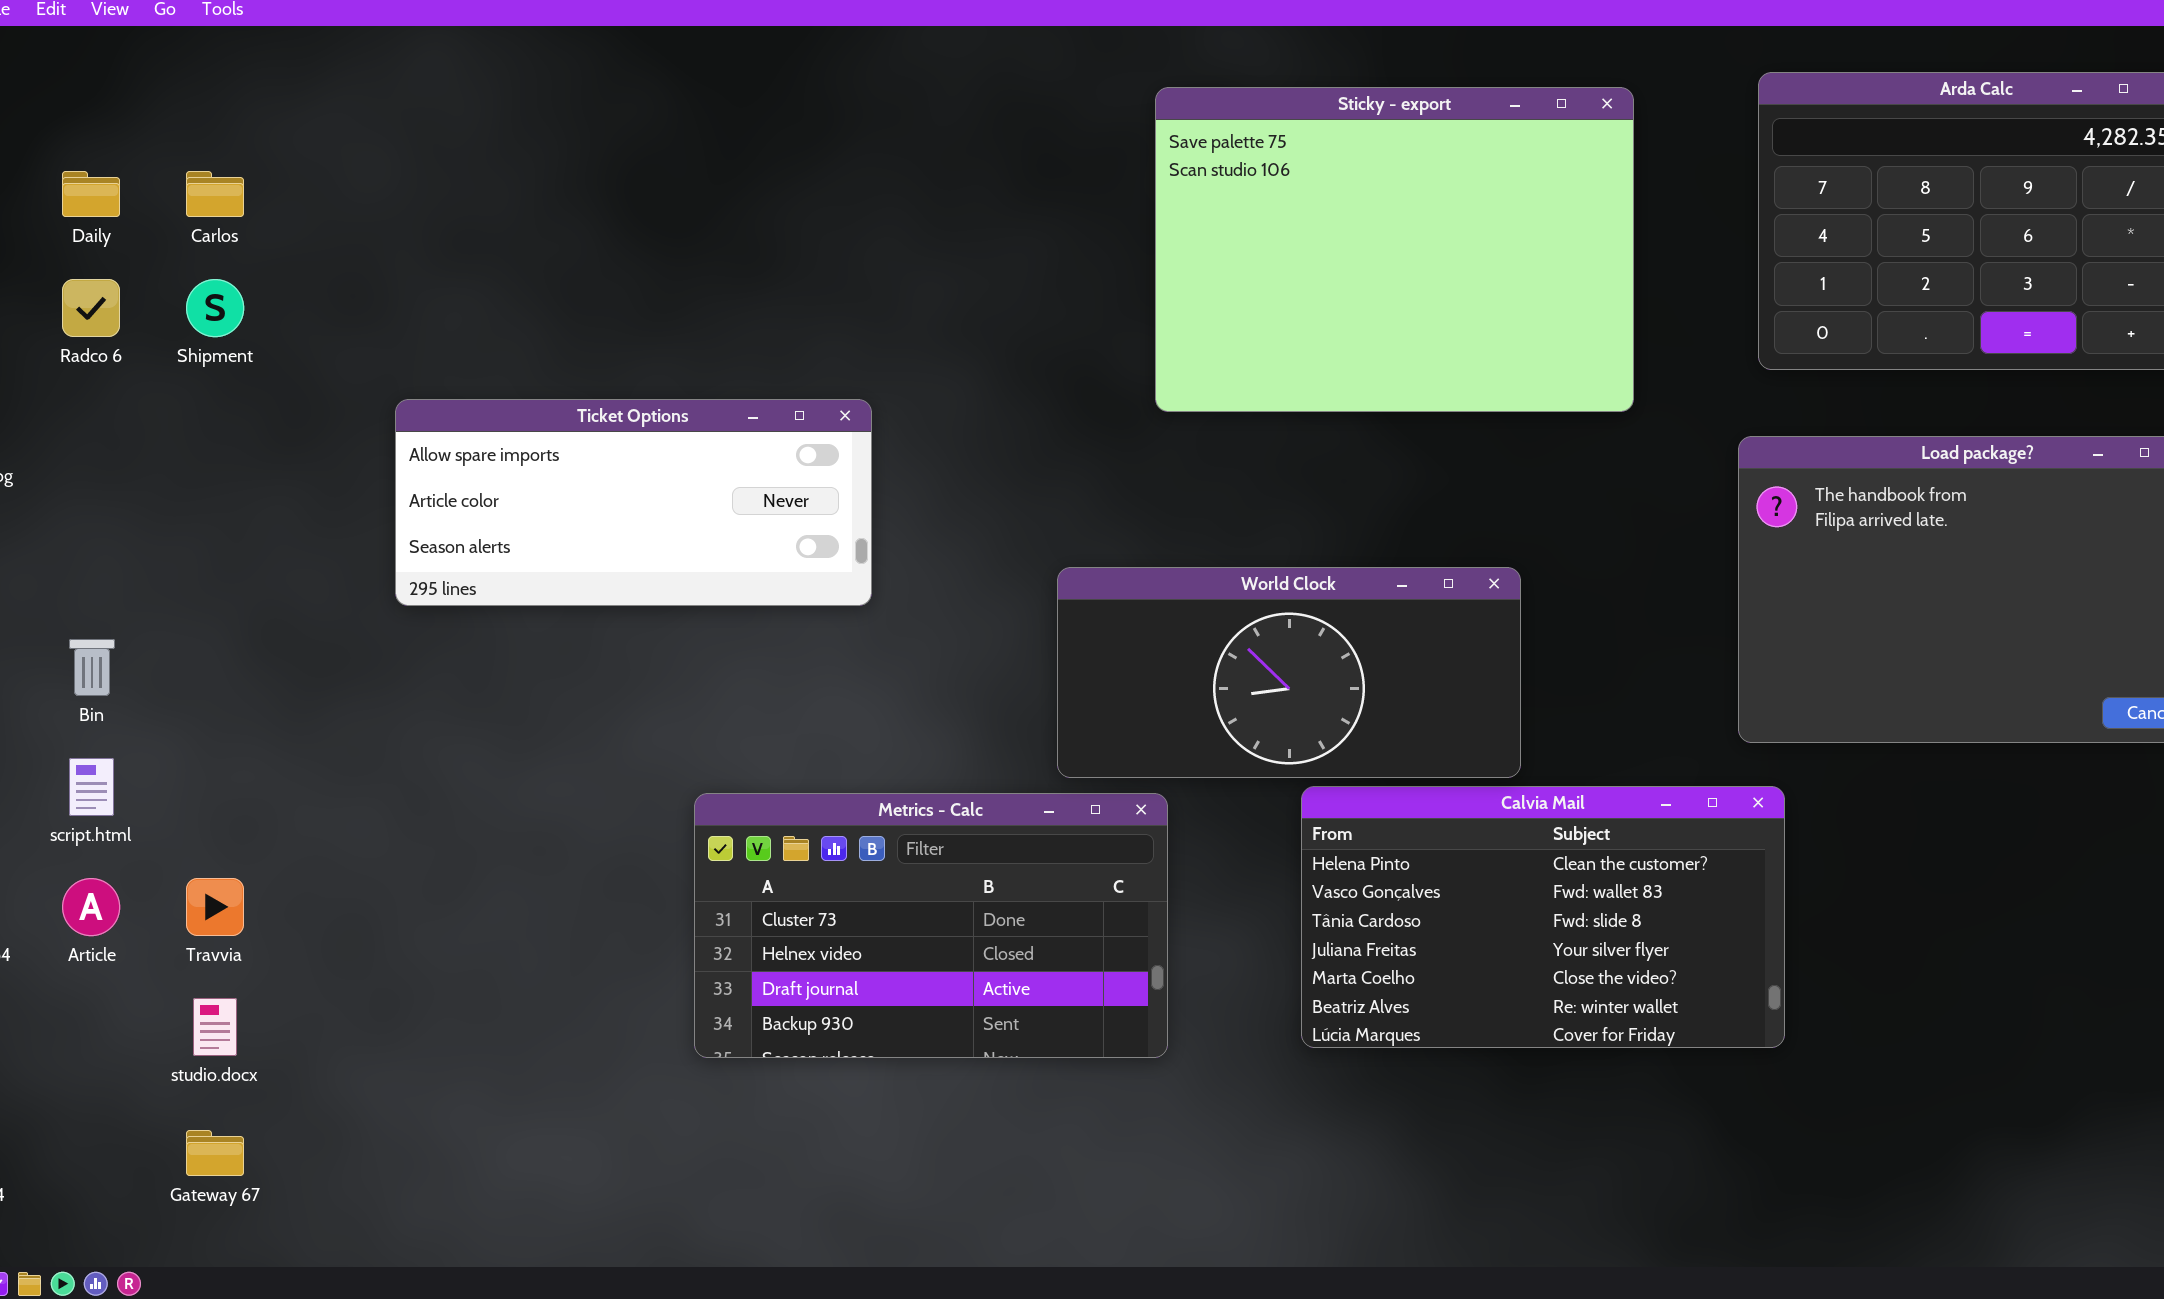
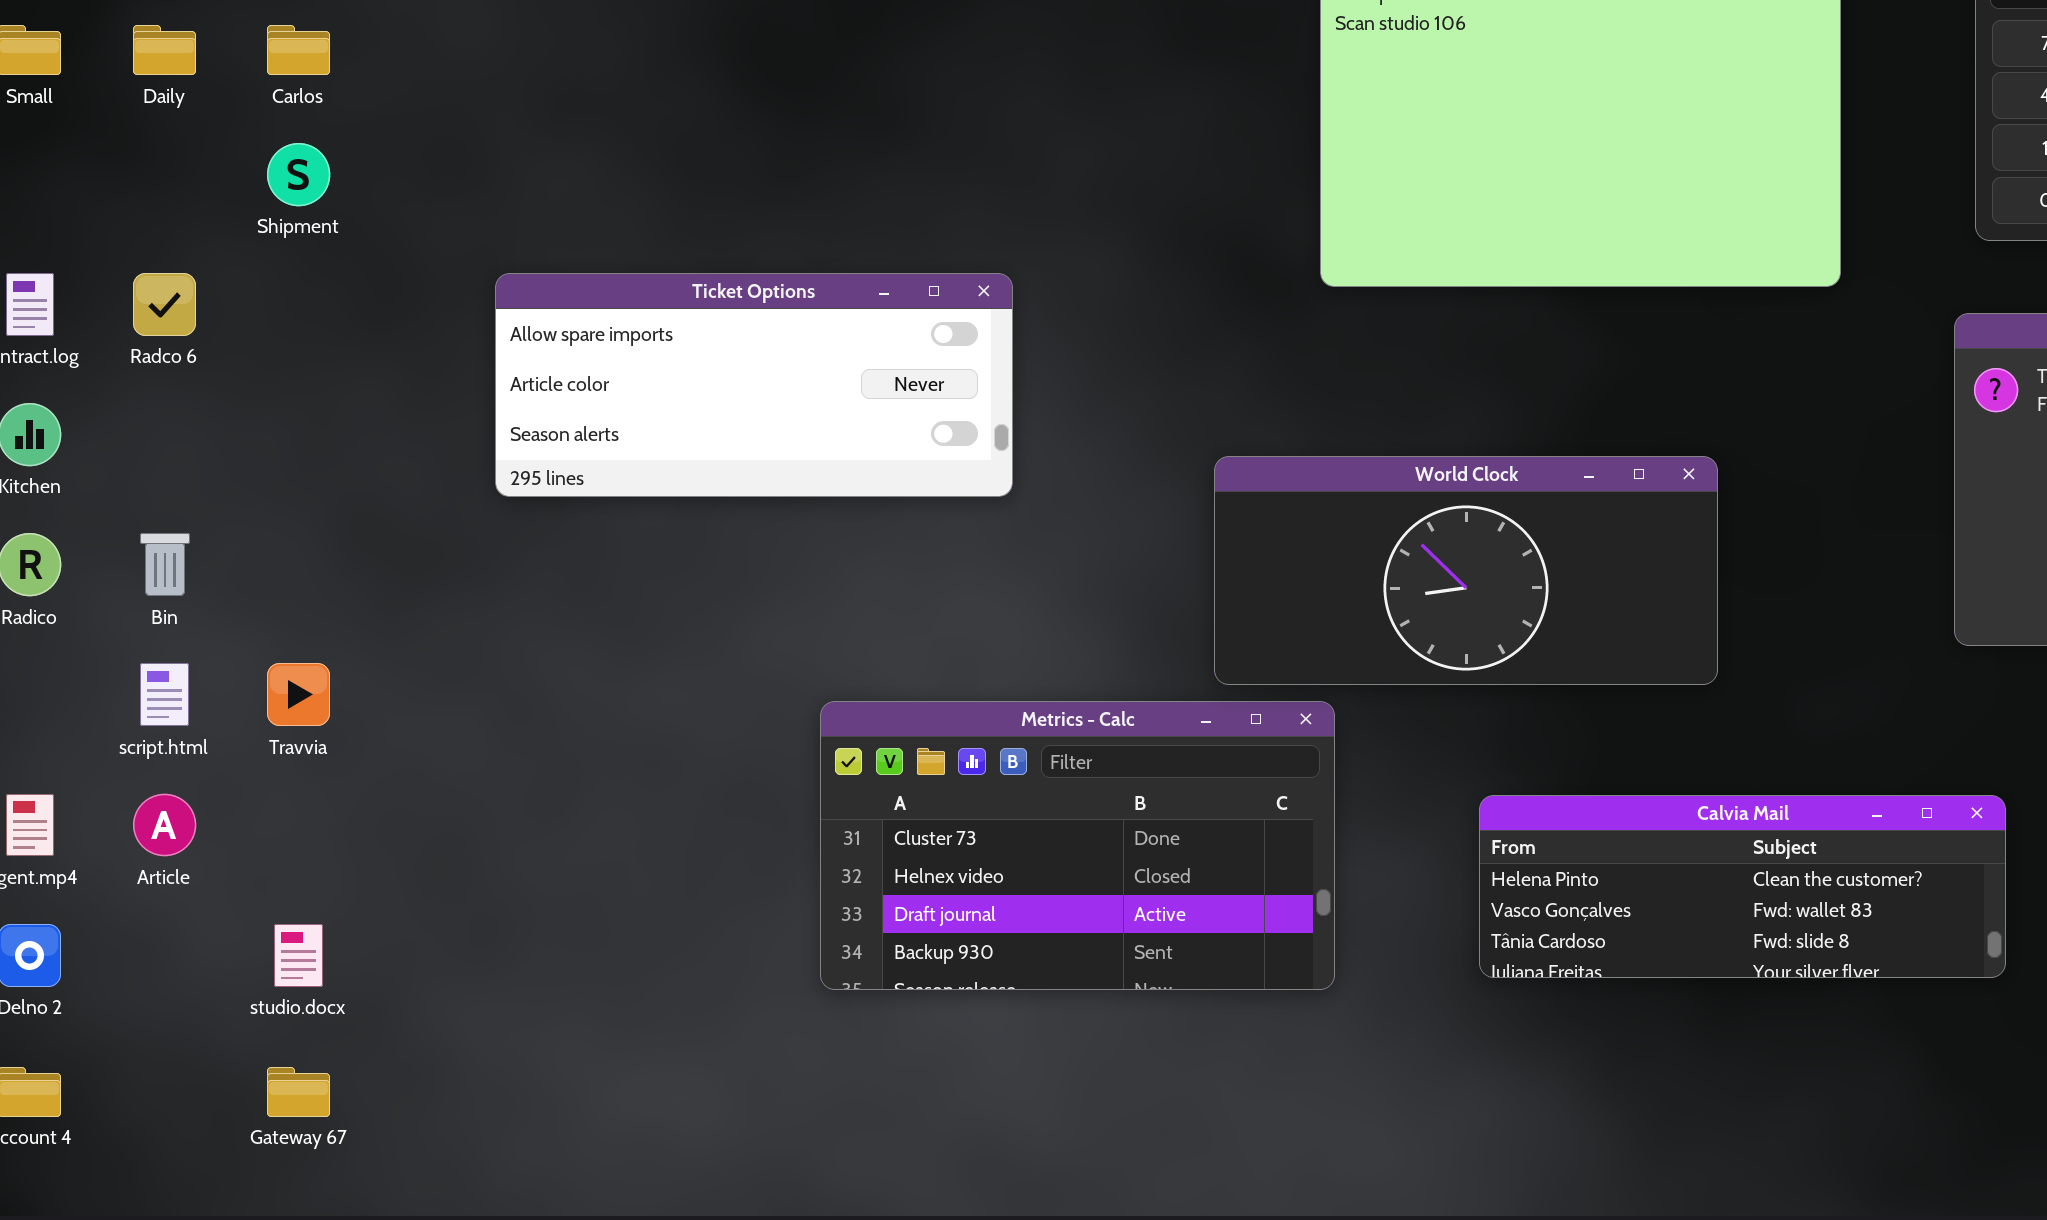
Radco 6: [62,279,120,337] -> [133,273,196,336], moved
Calvia Mail: [1301,786,1785,1048] -> [1479,795,2006,978], resized
Travvia: [186,878,244,936] -> [267,663,330,726], moved

